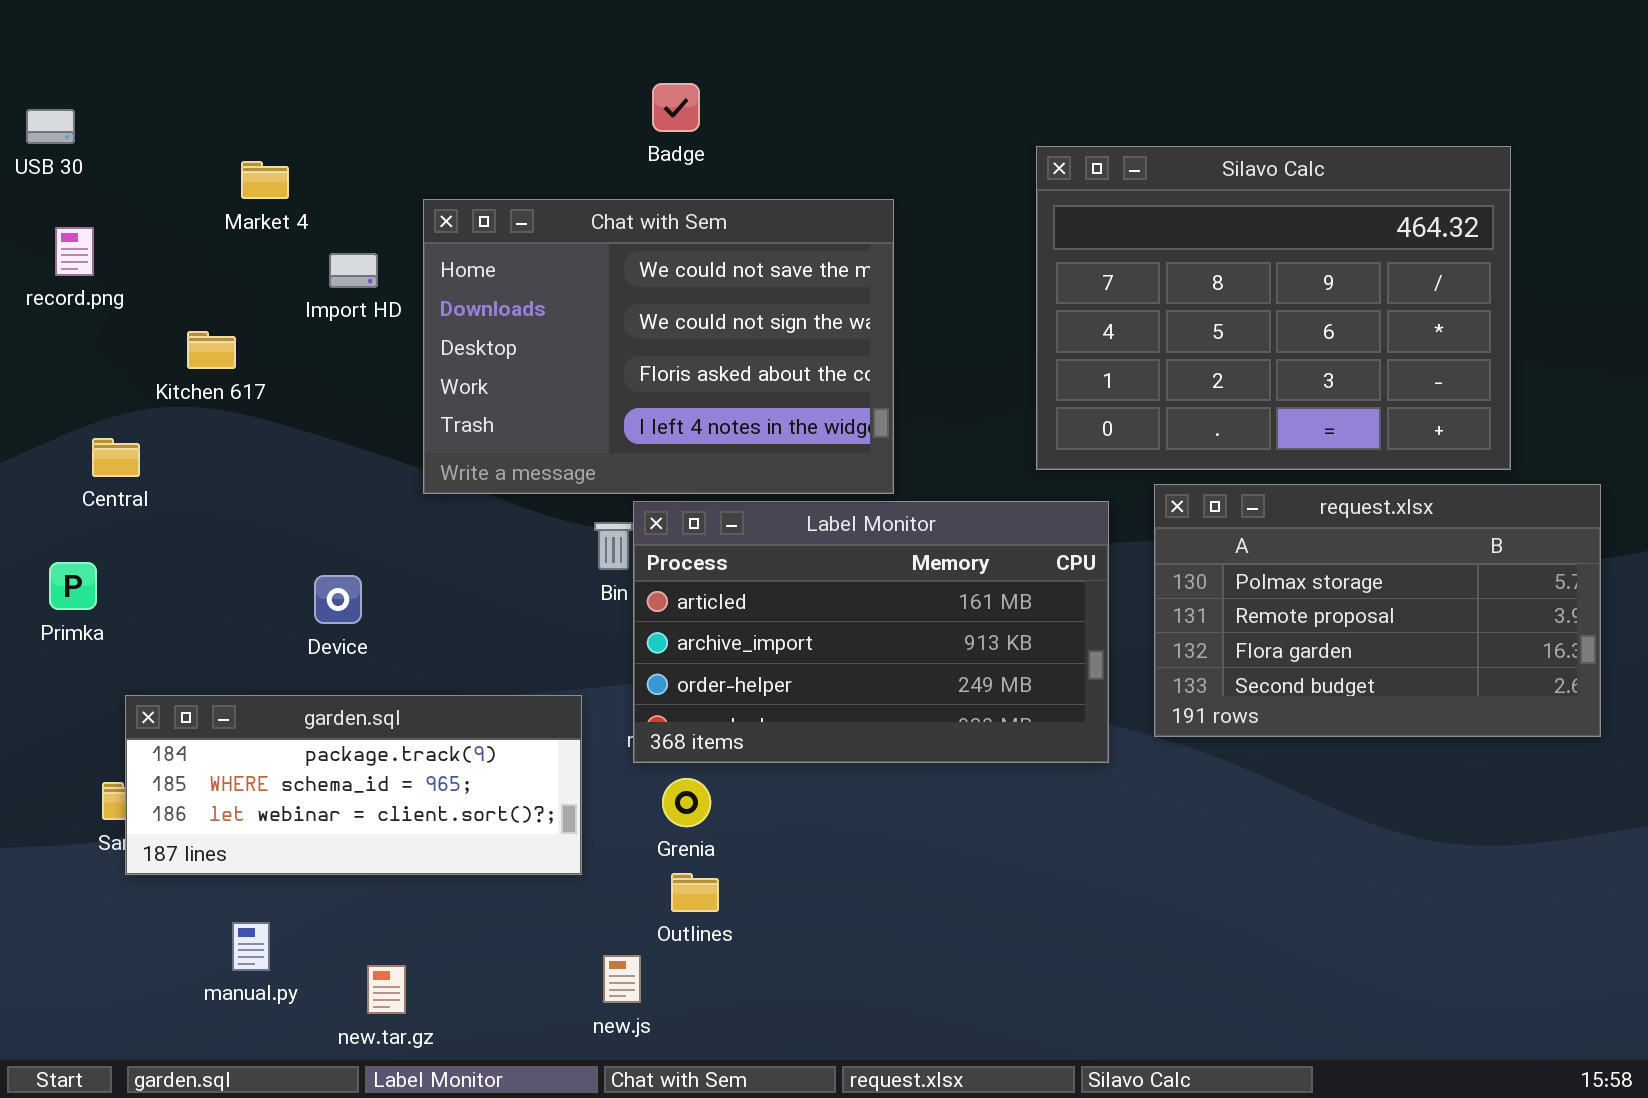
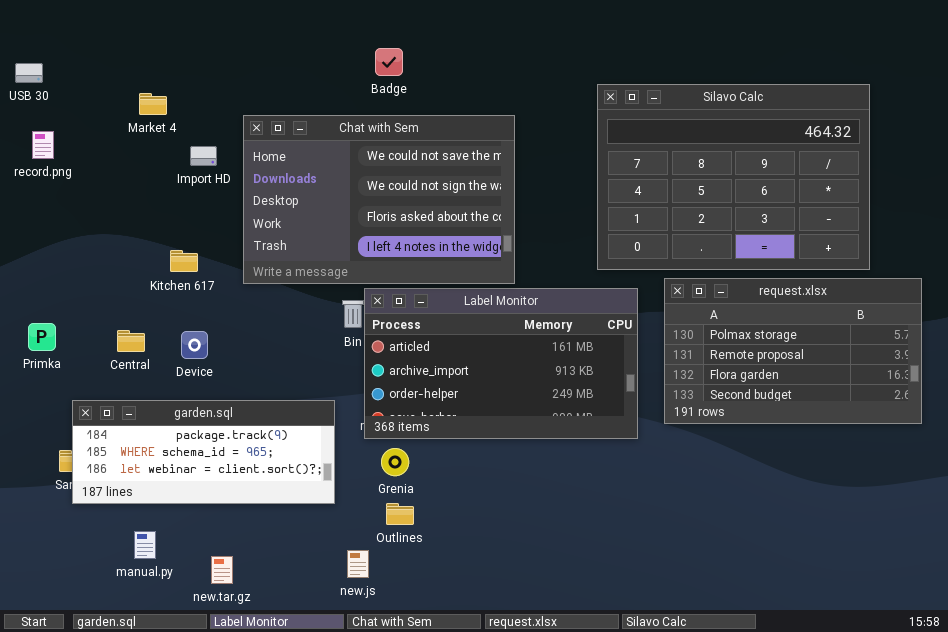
Kitchen 617: [187,331,236,369] -> [170,250,198,272], moved
Central: [92,438,140,477] -> [117,330,145,352], moved

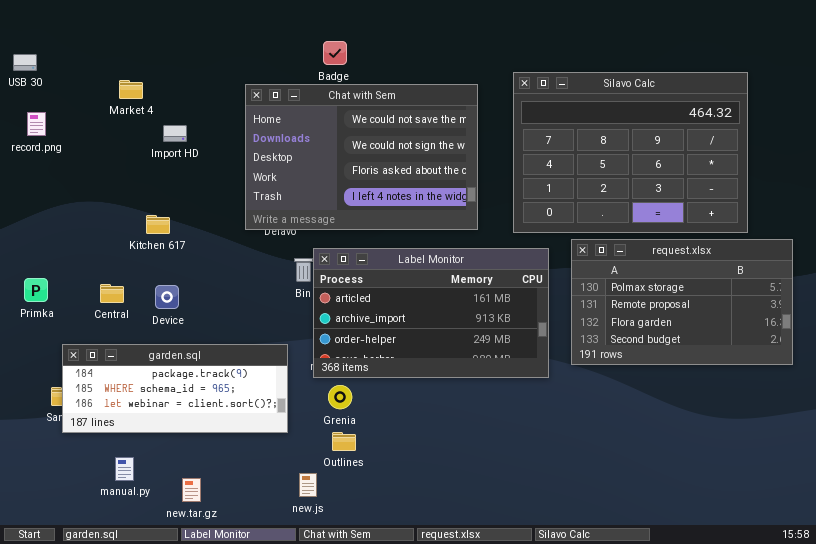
Chat with Sem: [243,115,515,284] -> [245,84,478,230], moved

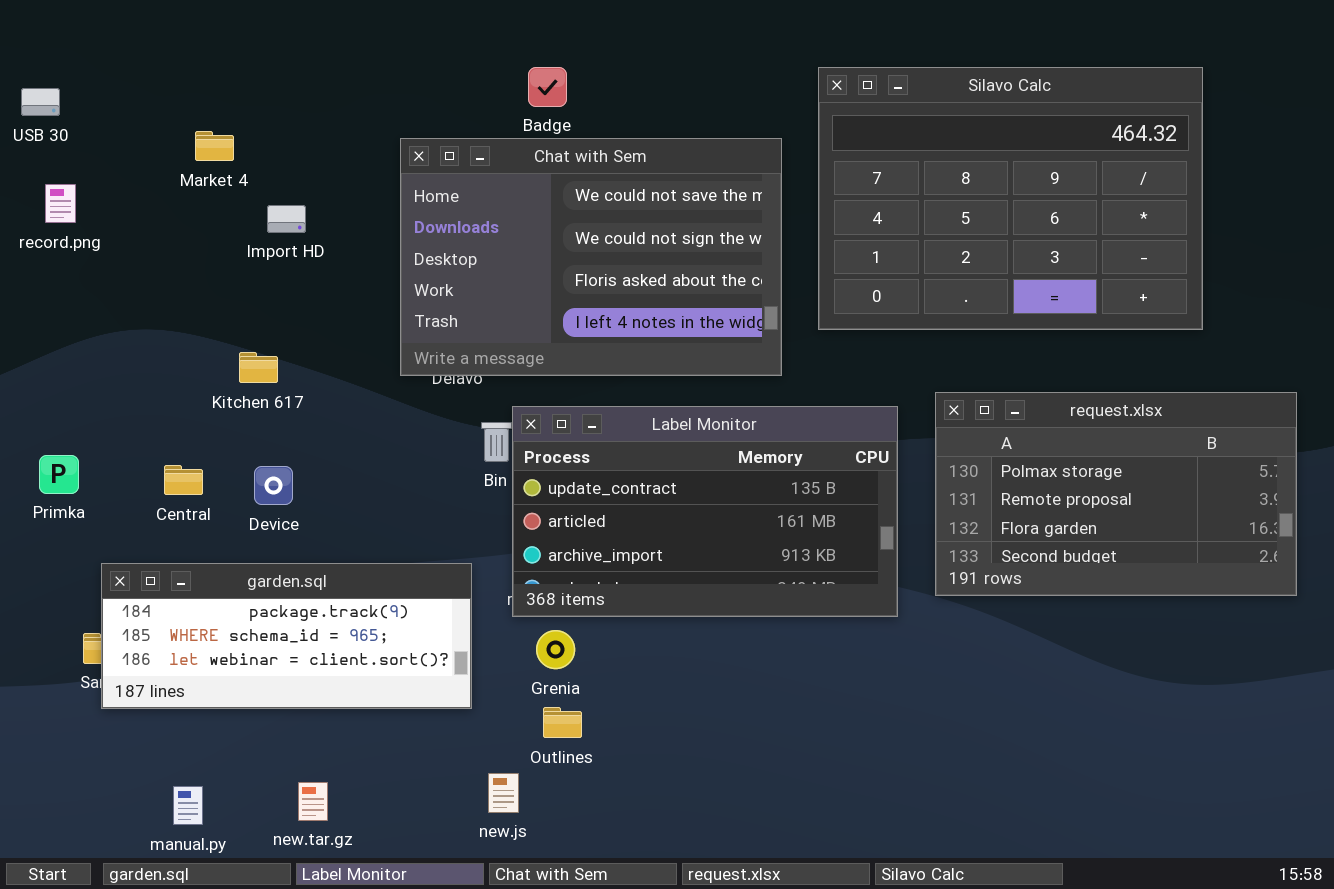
Silavo Calc: [513,72,748,233] -> [818,67,1203,330], moved
Label Monitor: [313,248,549,378] -> [512,406,898,617], scrolled up 1 row
manual.py: [115,457,134,481] -> [173,786,203,825], moved

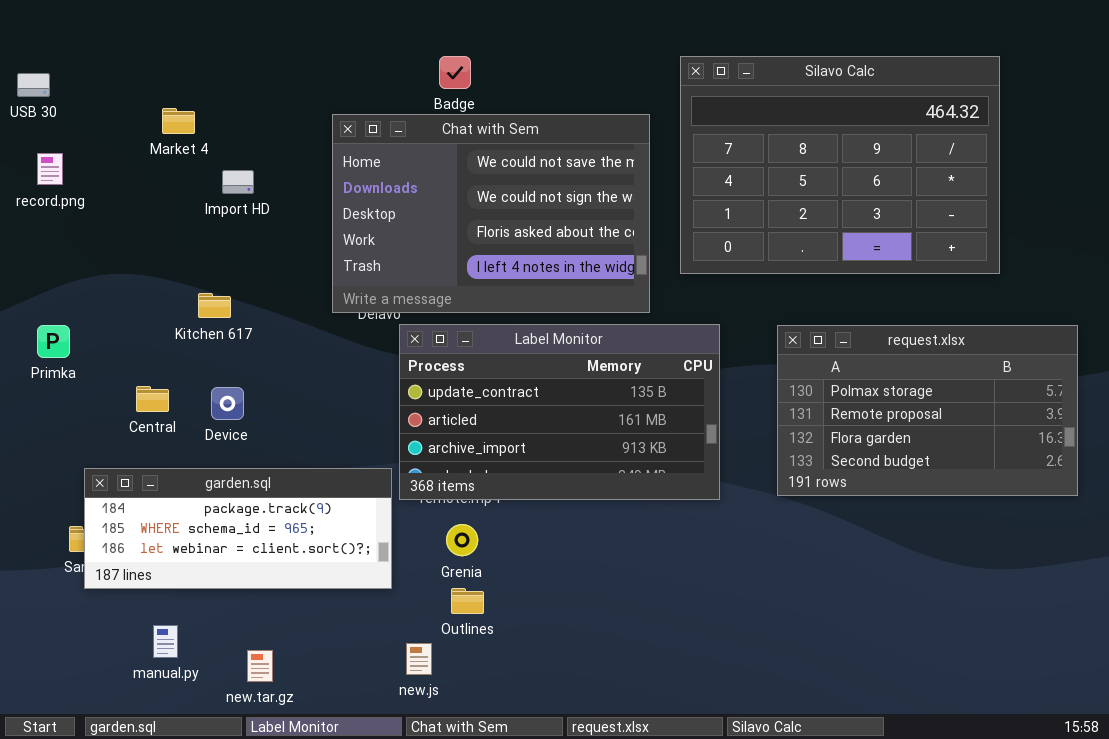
Label Monitor: [512,406,898,617] -> [399,324,720,500], moved
Primka: [39,455,79,494] -> [37,325,70,358], moved
manual.py: [173,786,203,825] -> [153,625,178,658], moved

